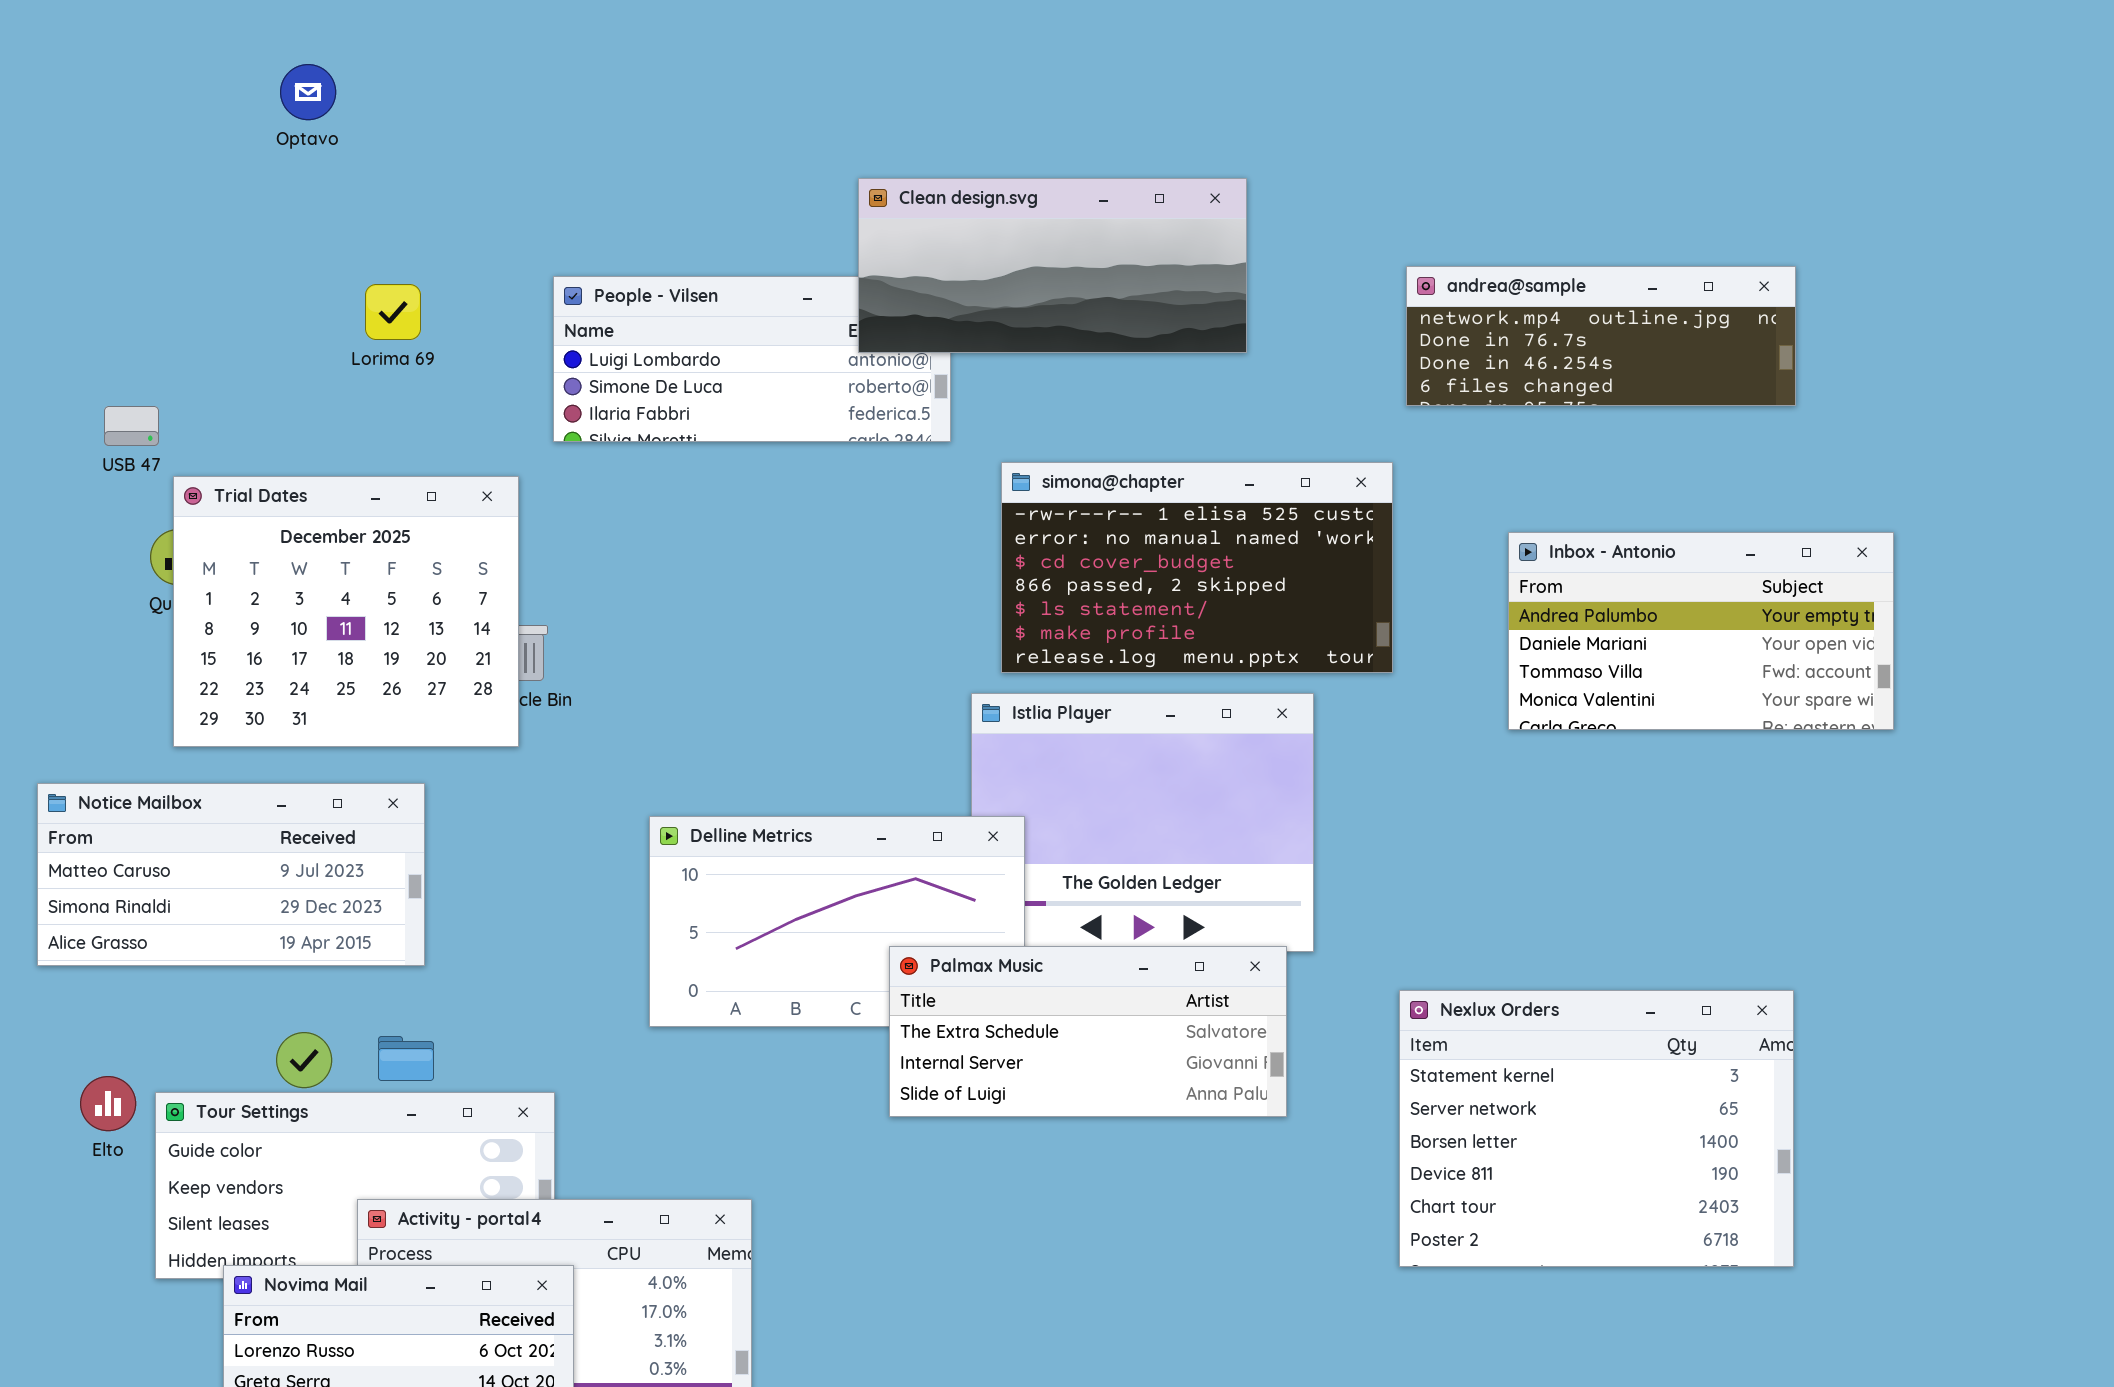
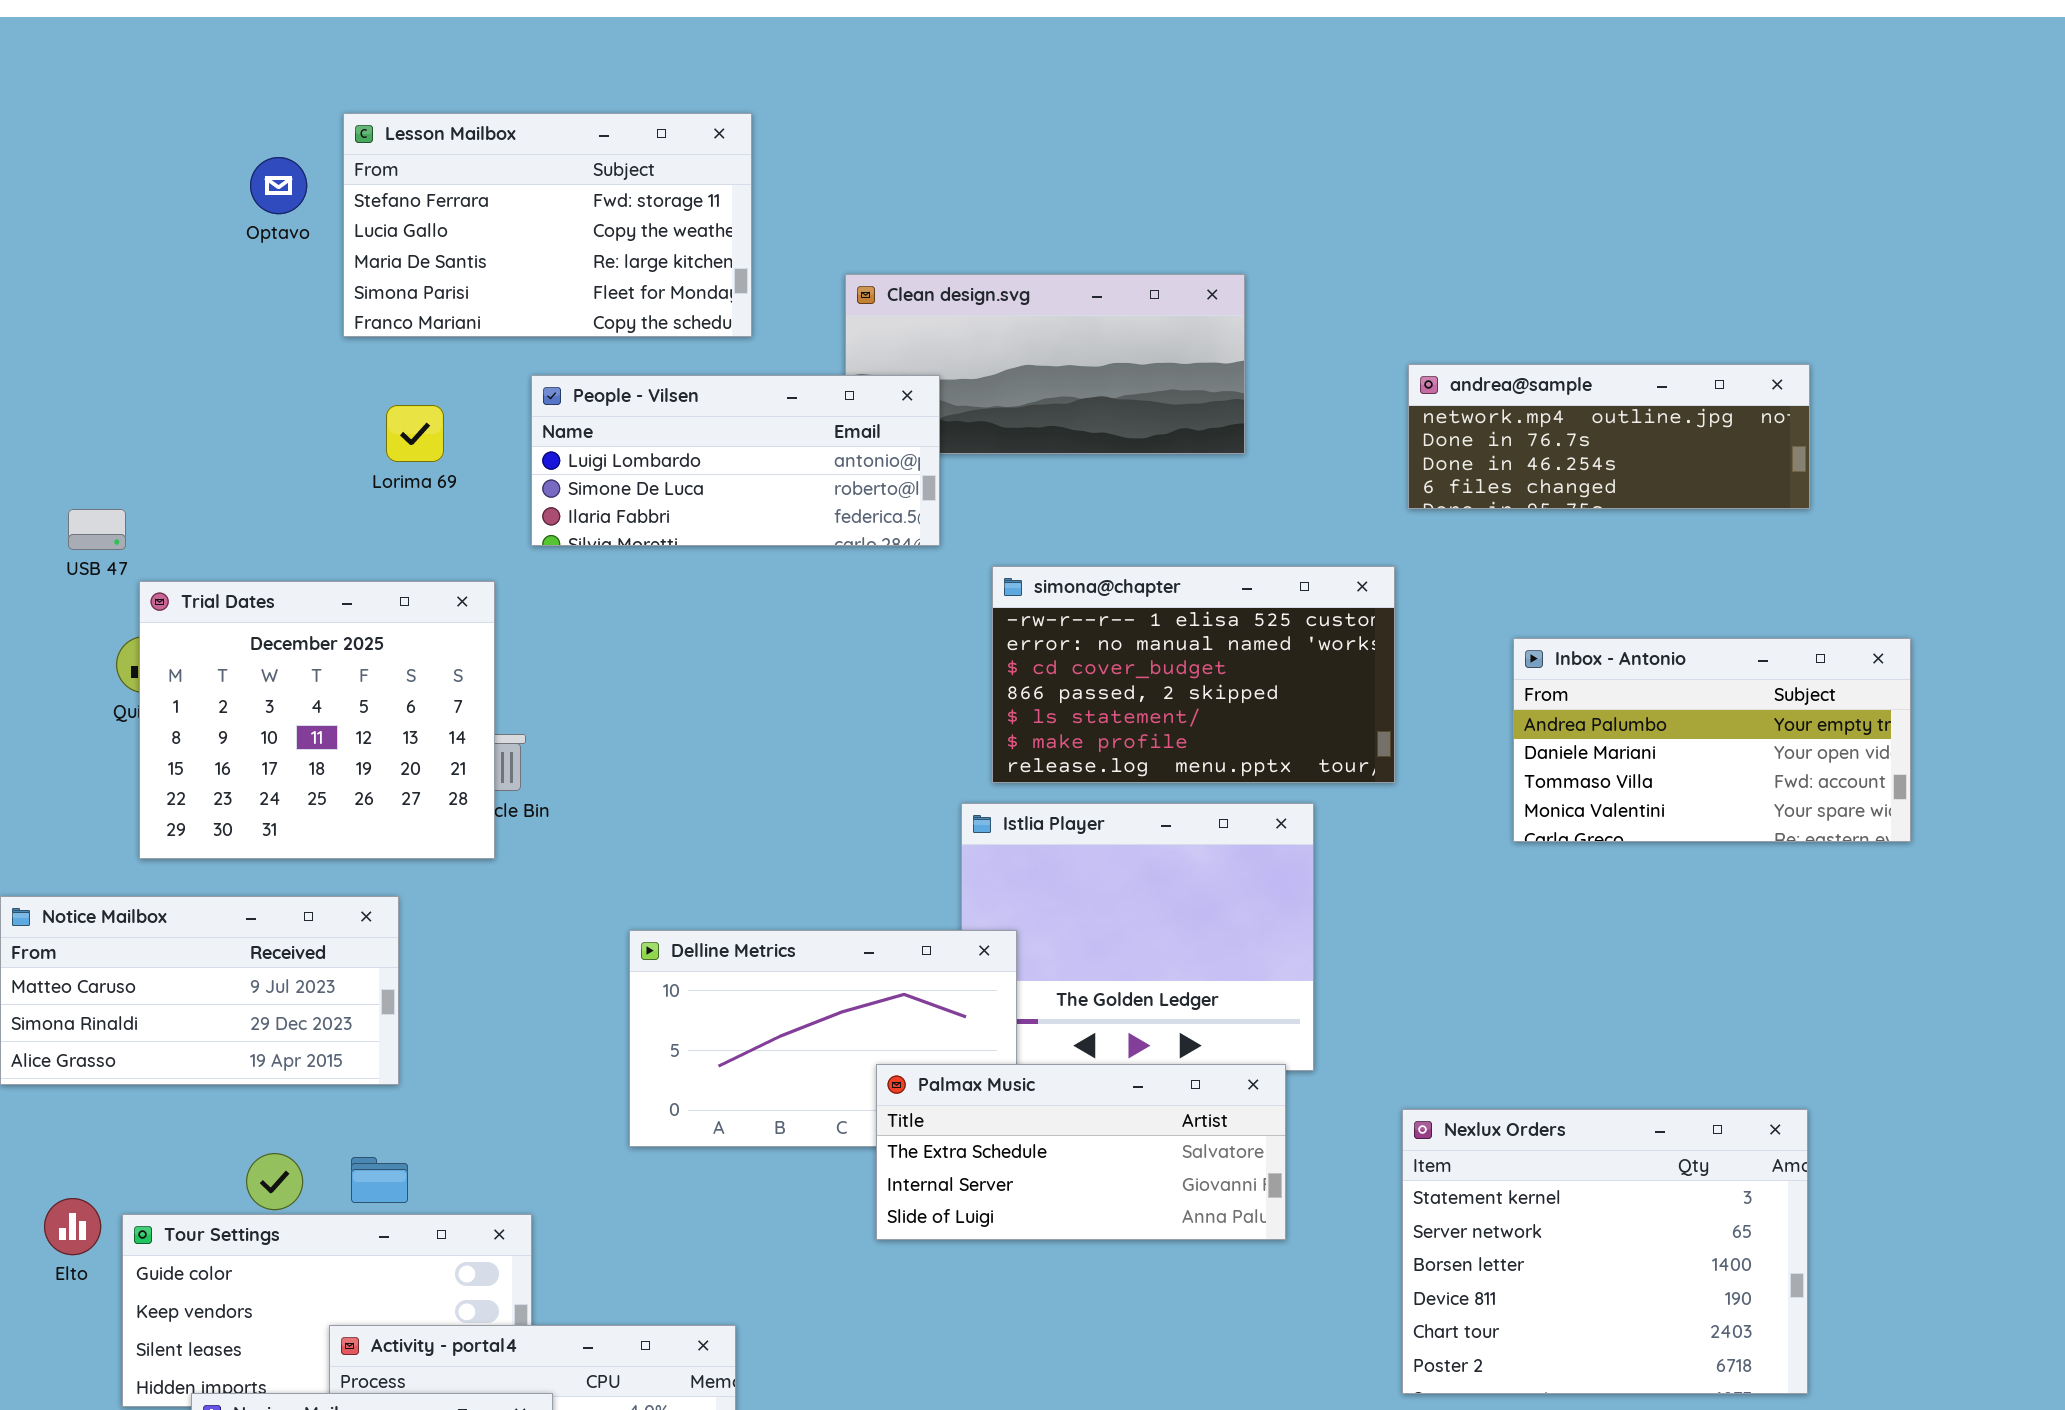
Lesson Mailbox: none -> [343,113,752,337], opened
People - Vilsen: [553,276,951,442] -> [531,375,940,546], raised
Lorima 69: [365,284,421,340] -> [386,405,444,462], moved

